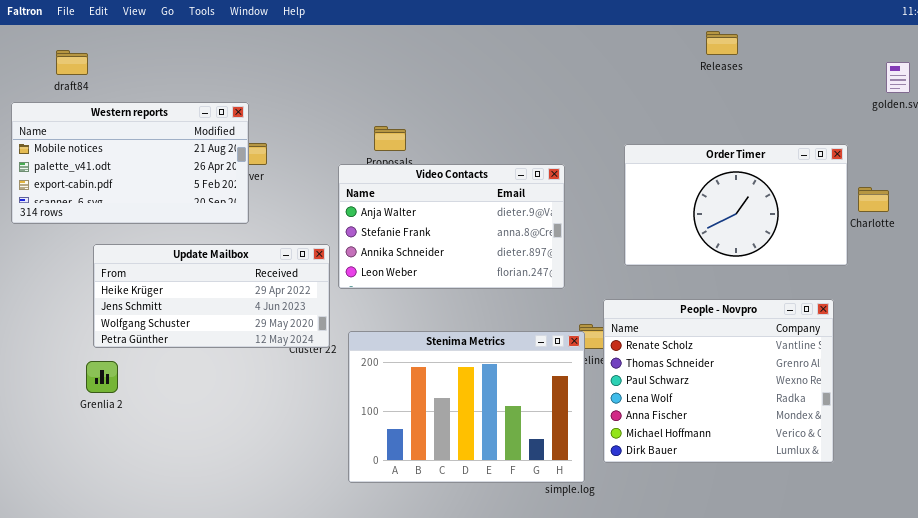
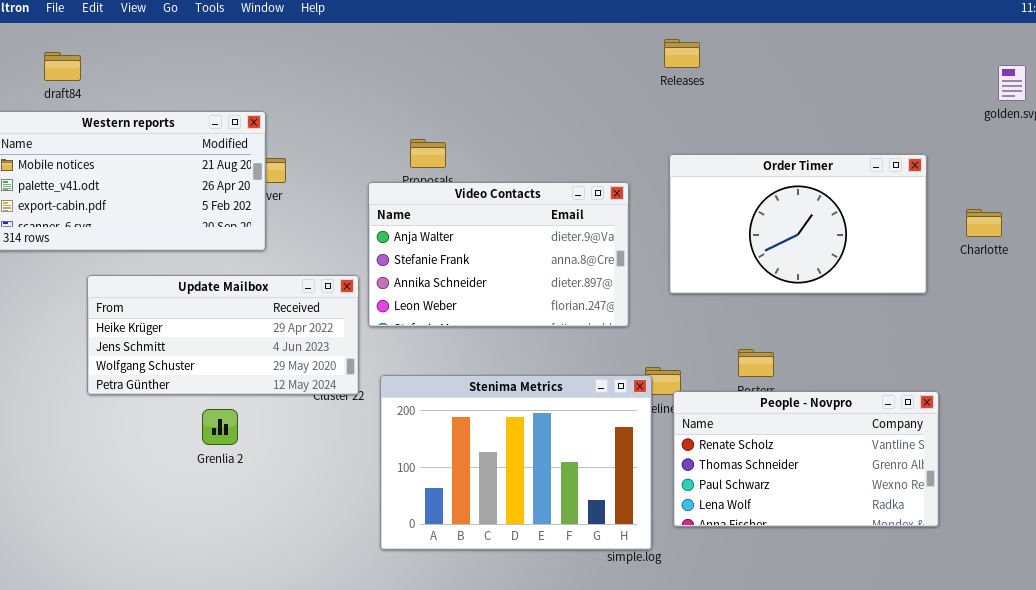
Releases: [706,31,738,55] -> [664,39,700,68], moved
Order Timer: [624,144,848,266] -> [669,154,927,294], moved
People - Novpro: [603,299,834,463] -> [673,391,939,527], resized
Grenlia 2: [86,361,118,393] -> [202,409,238,445], moved

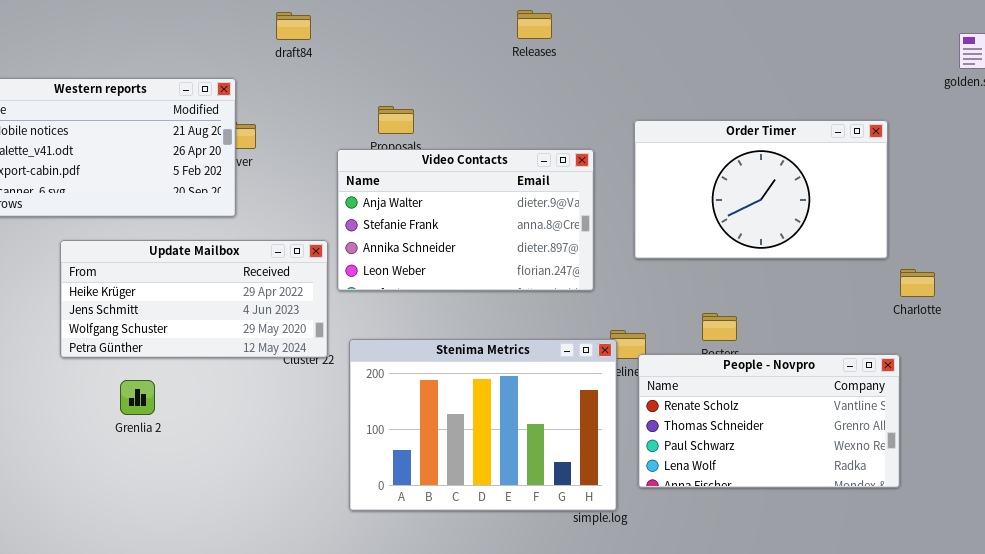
Releases: [664,39,700,68] -> [517,10,552,39], moved
draft84: [44,52,81,81] -> [276,12,311,40], moved
Charlotte: [966,209,1002,237] -> [900,269,935,297], moved
Grenlia 2: [202,409,238,445] -> [120,380,155,415], moved

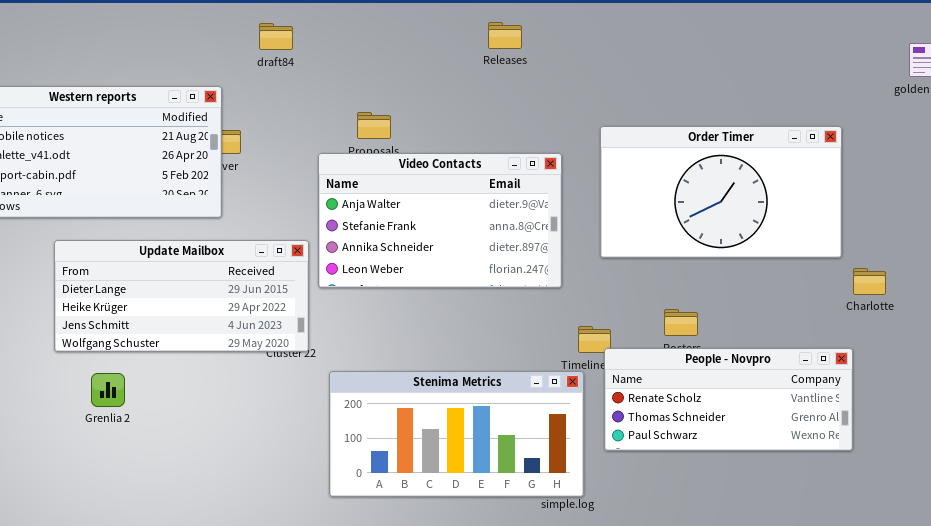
Update Mailbox: [60,240,328,358] -> [54,240,309,352], scrolled up 1 row
Stenima Metrics: [349,339,617,511] -> [329,371,584,497], resized
People - Novpro: [638,354,900,488] -> [604,348,853,451], resized
Grenlia 2: [120,380,155,415] -> [91,373,125,407], moved

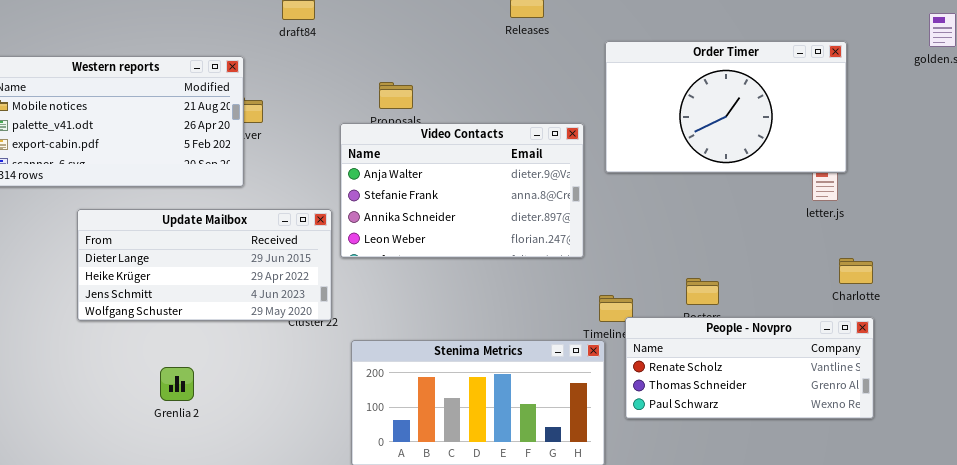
Order Timer: [600,126,842,258] -> [605,41,847,173], moved
Charlotte: [853,268,886,295] -> [839,258,873,284], moved
Grenlia 2: [91,373,125,407] -> [160,367,194,401], moved

